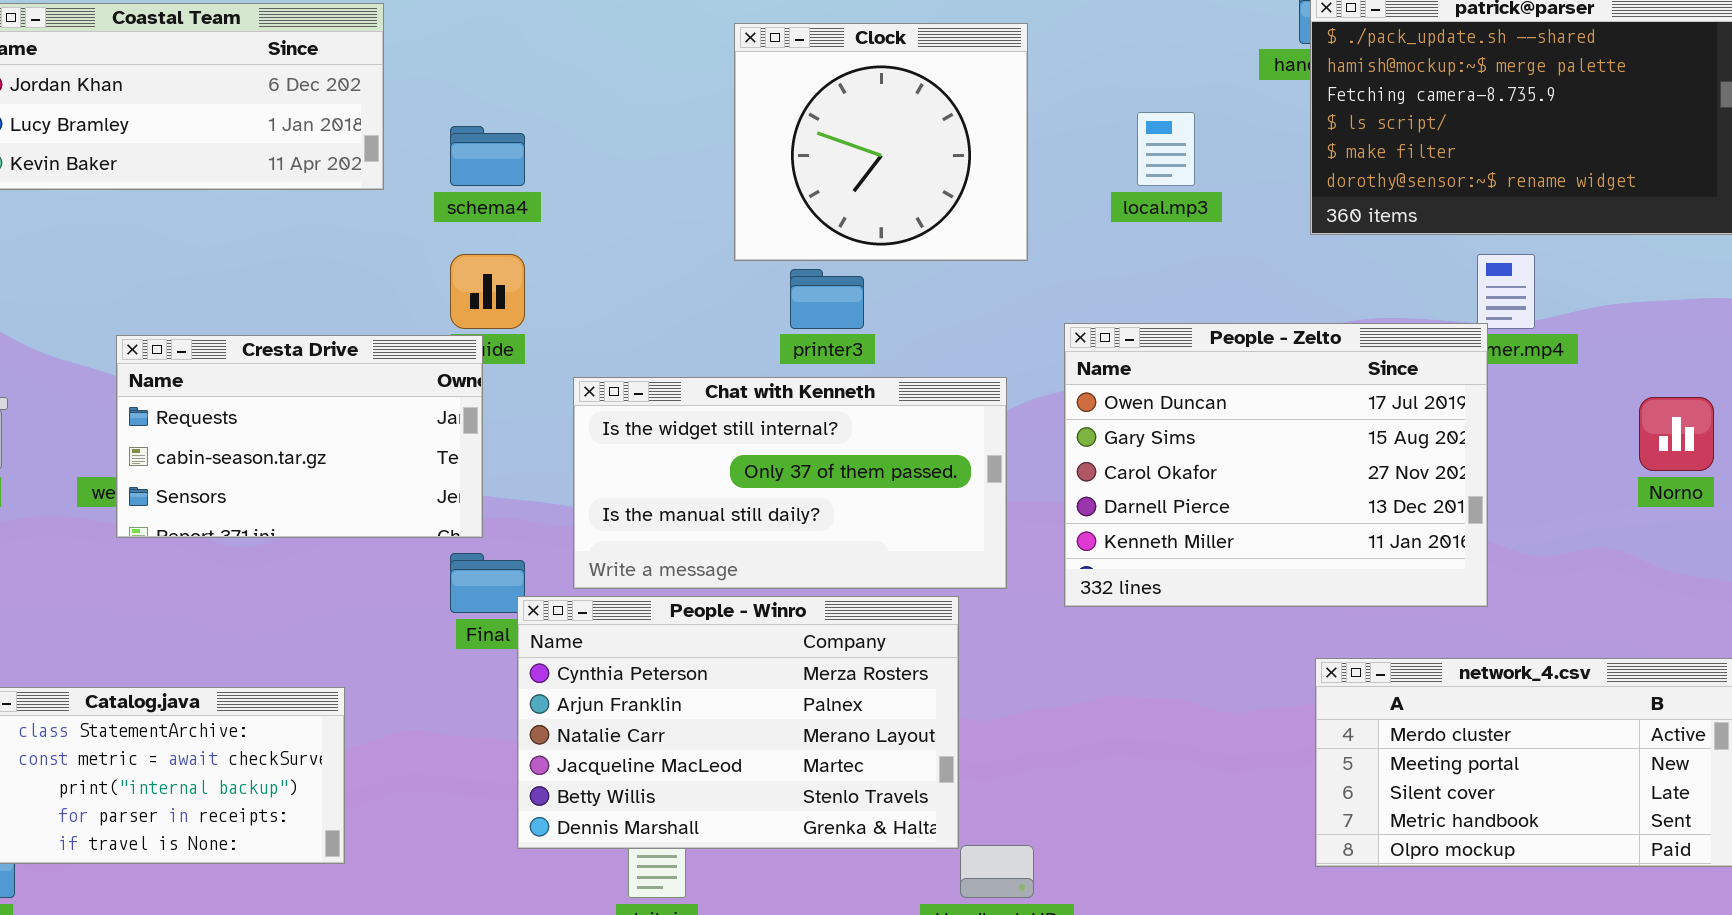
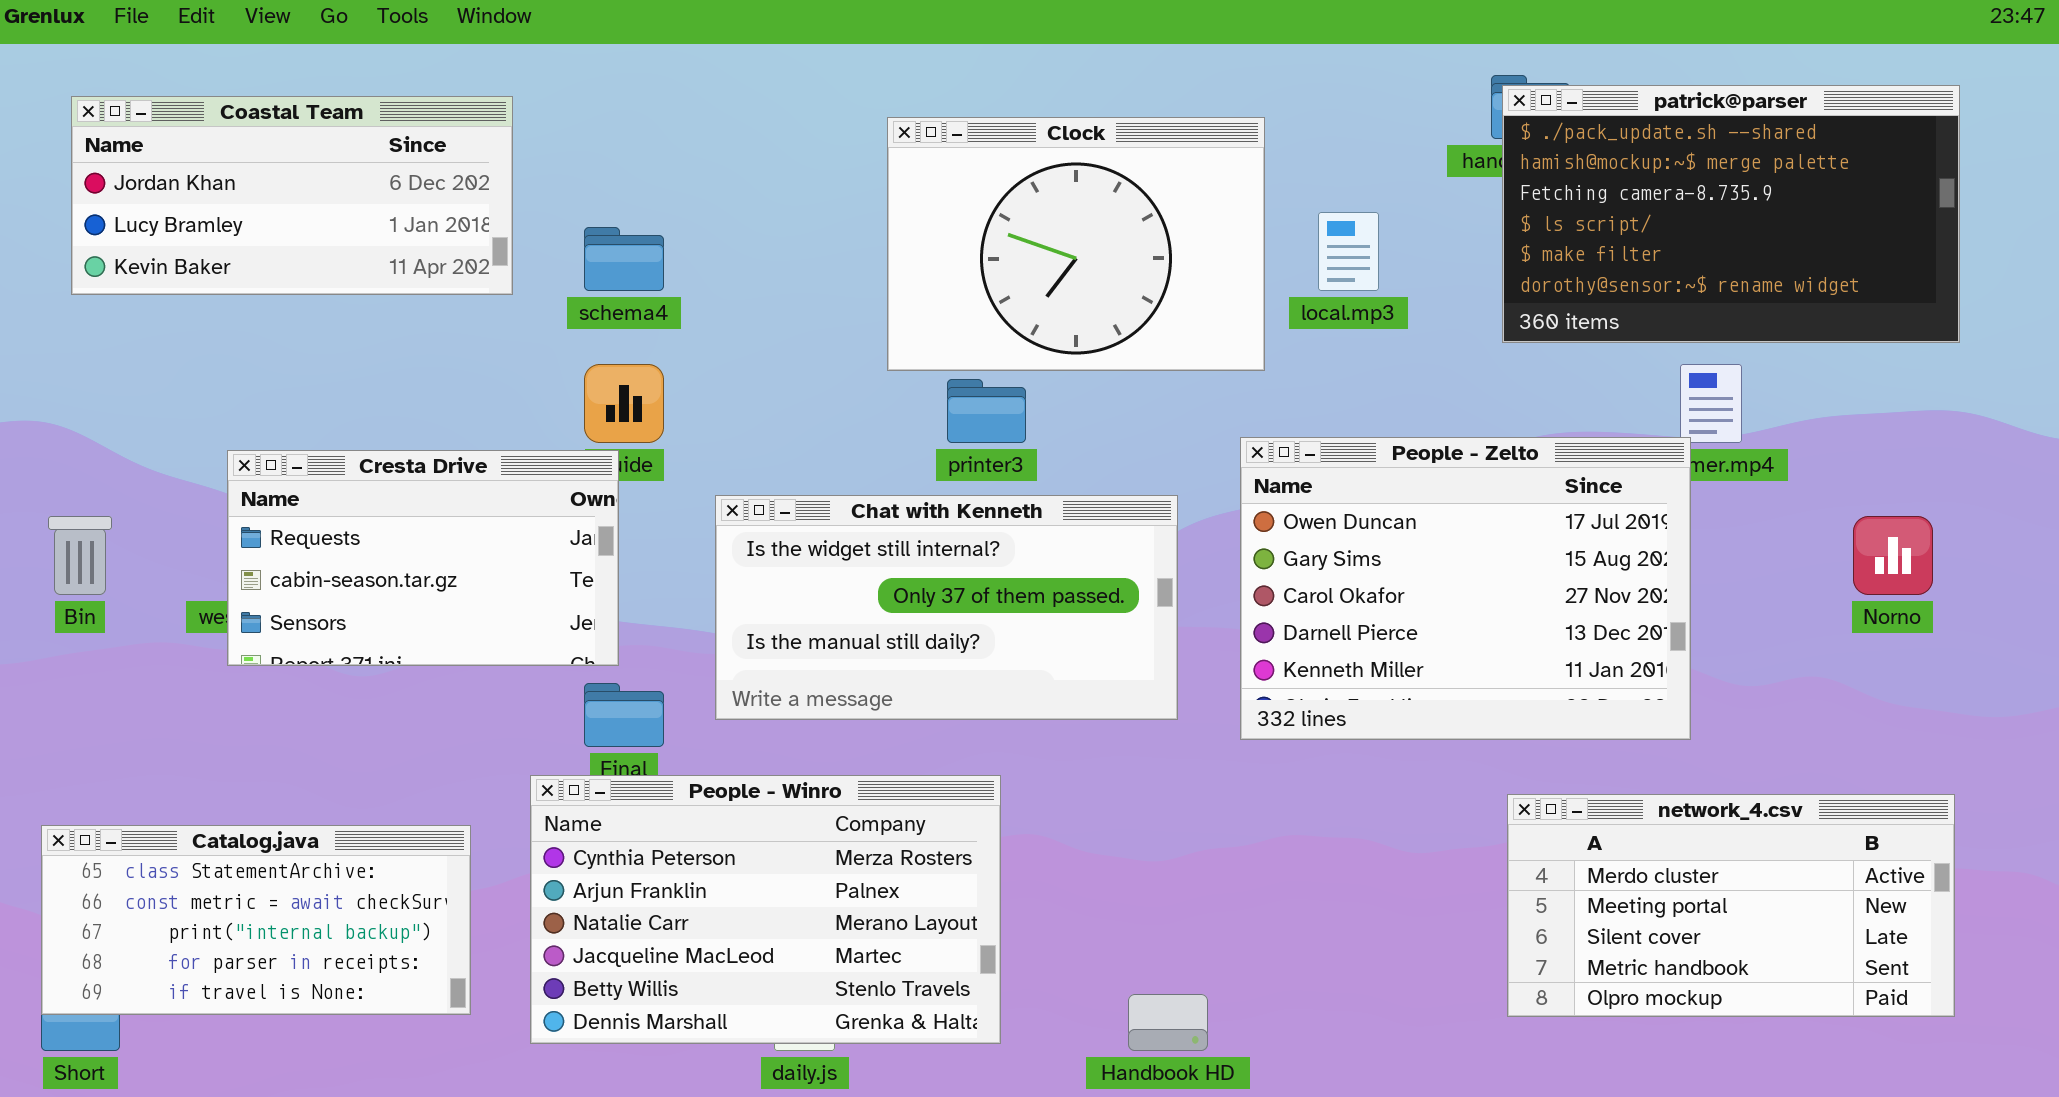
Clock: [734,23,1028,261] -> [887,117,1265,371], resized
People - Winro: [517,596,959,849] -> [530,775,1001,1044], moved

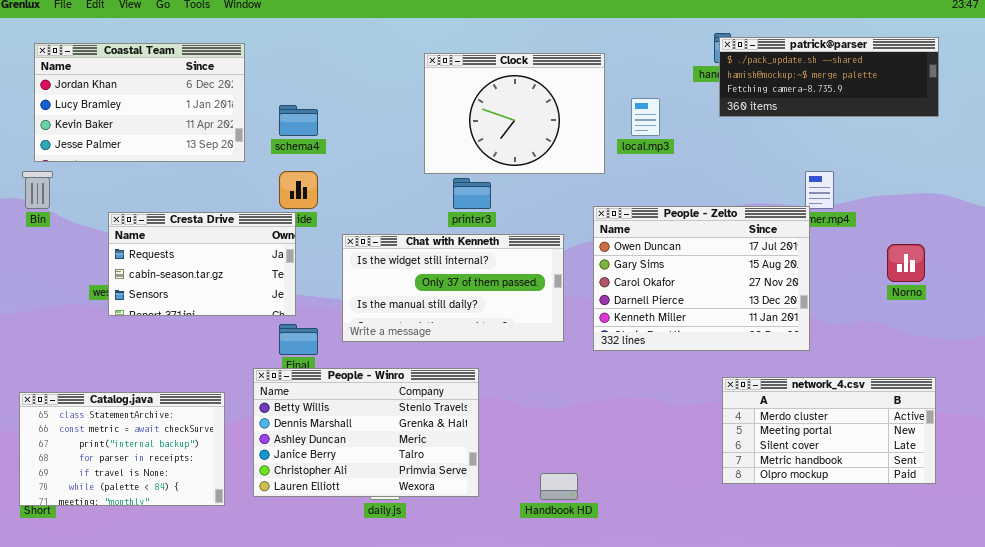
patrick@parser: [1502,85,1960,343] -> [719,37,939,117], resized
Coastal Team: [71,96,513,295] -> [34,43,245,162], resized
Bin: [48,516,112,595] -> [22,171,53,209], moved
People - Winro: [530,775,1001,1044] -> [253,368,479,497], scrolled down 4 rows
Catalog.java: [41,825,471,1015] -> [19,392,225,506], resized

